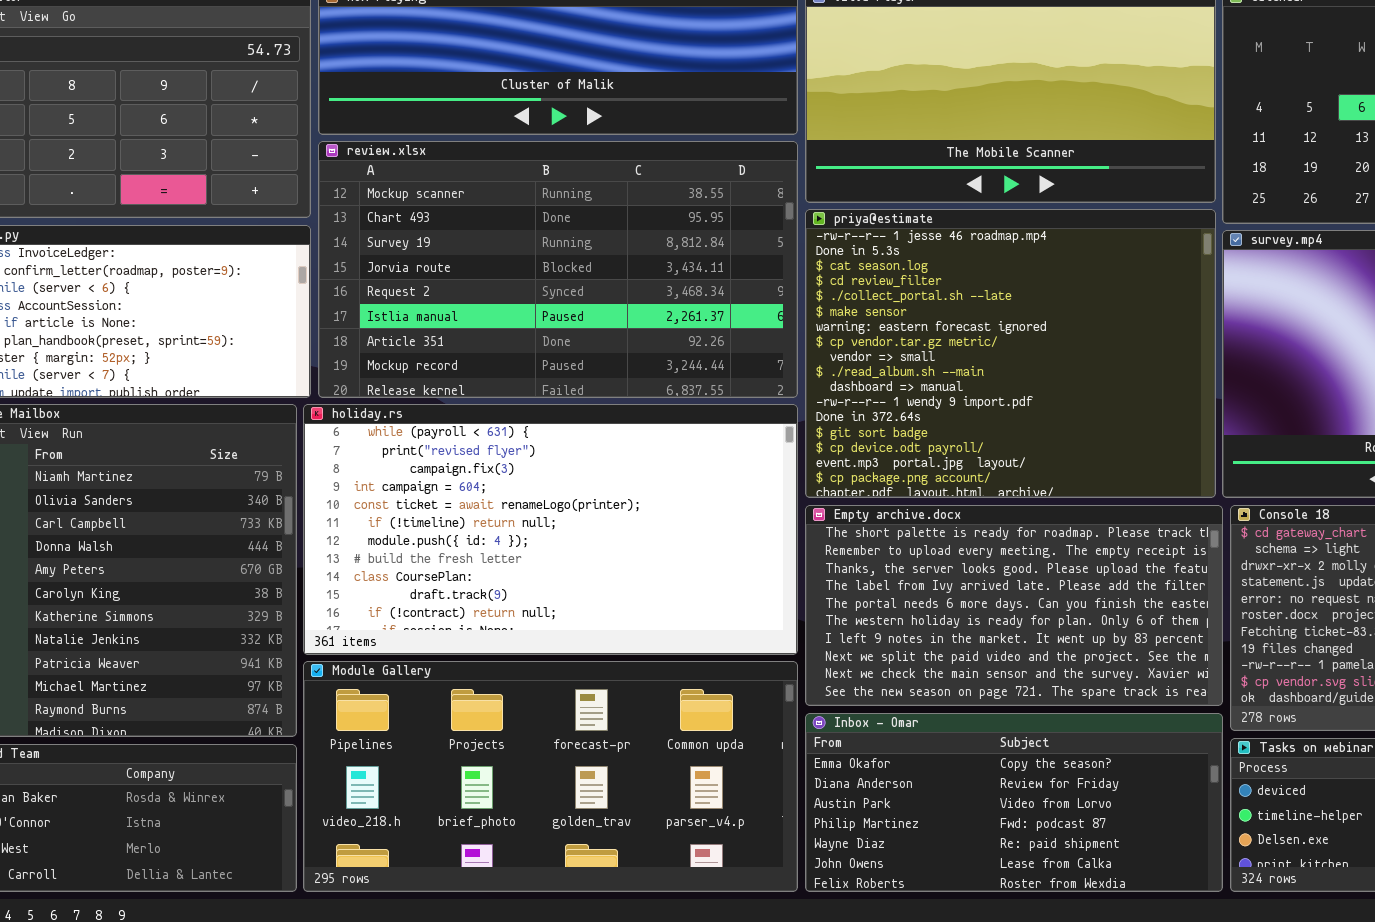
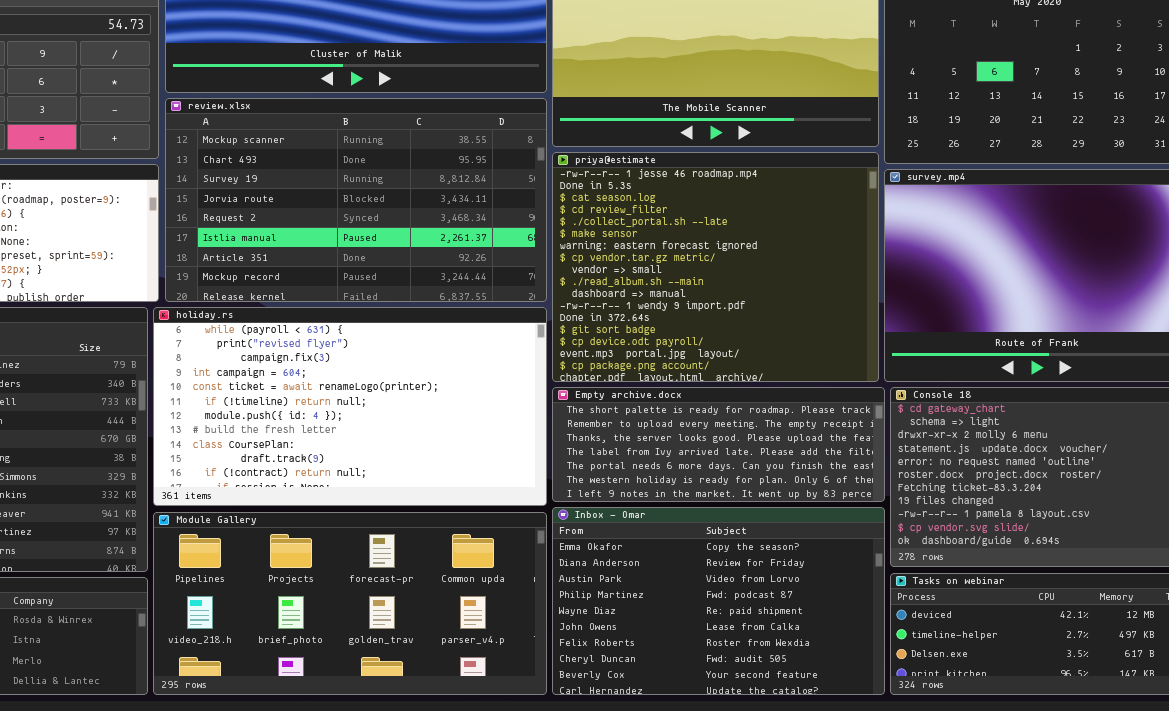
Empty archive.docx: [805,505,1223,706] -> [552,387,885,502], resized
Inbox - Omar: [805,713,1223,892] -> [552,507,885,695], resized

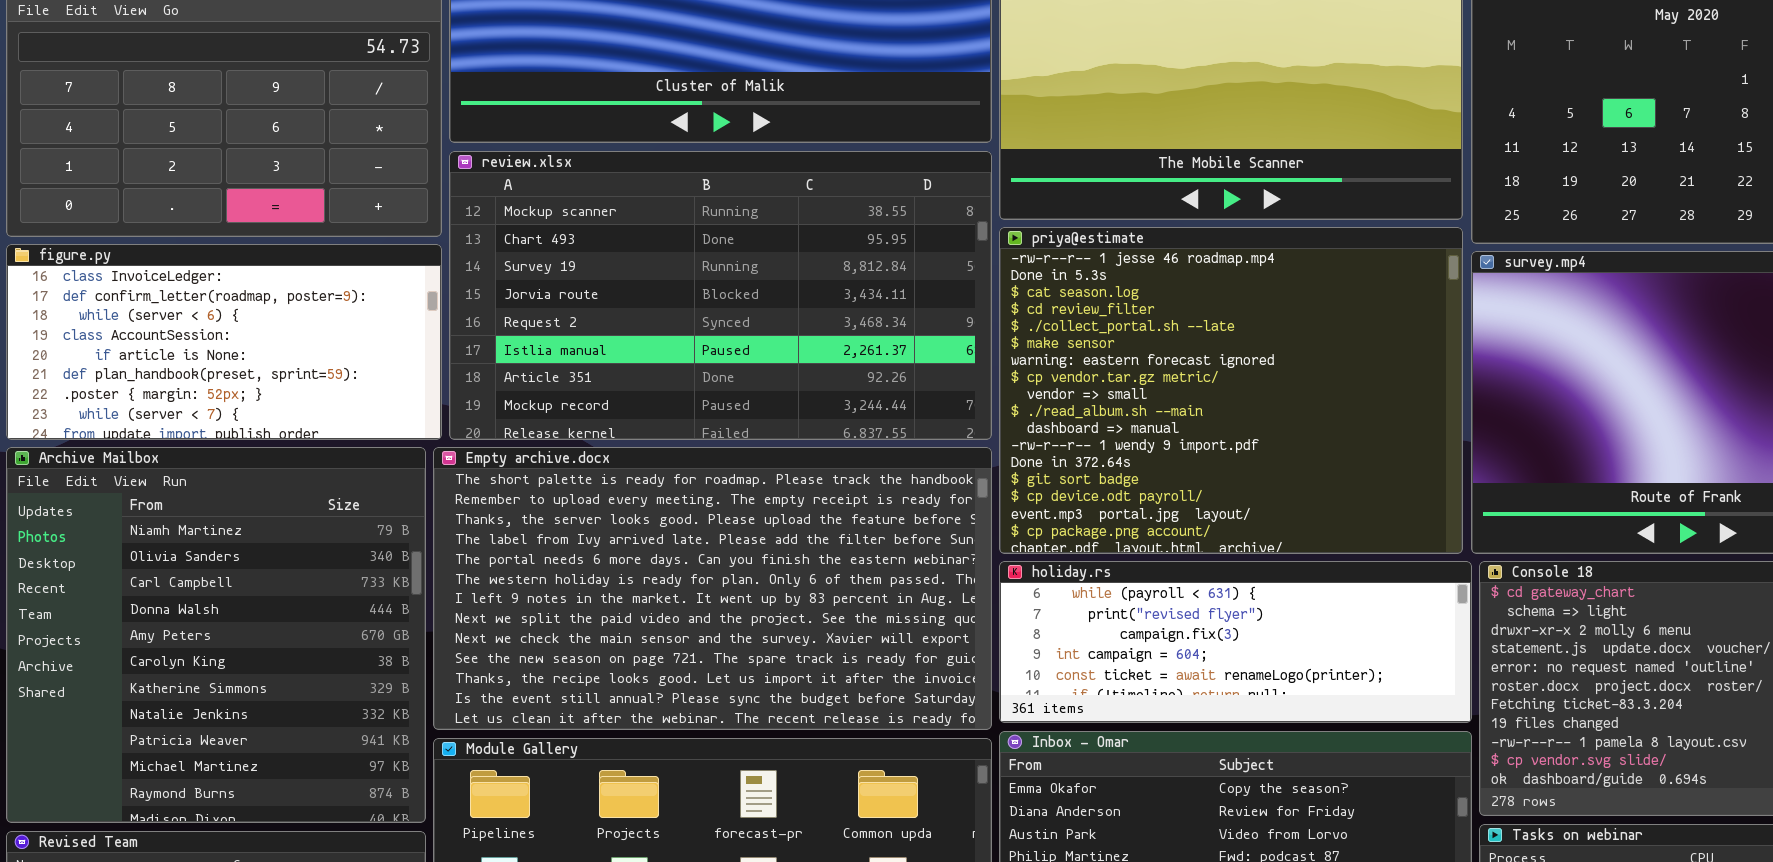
holiday.rs: [153,307,547,506] -> [999,561,1472,723], moved, resized
Empty archive.docx: [552,387,885,502] -> [433,447,992,730], moved, resized

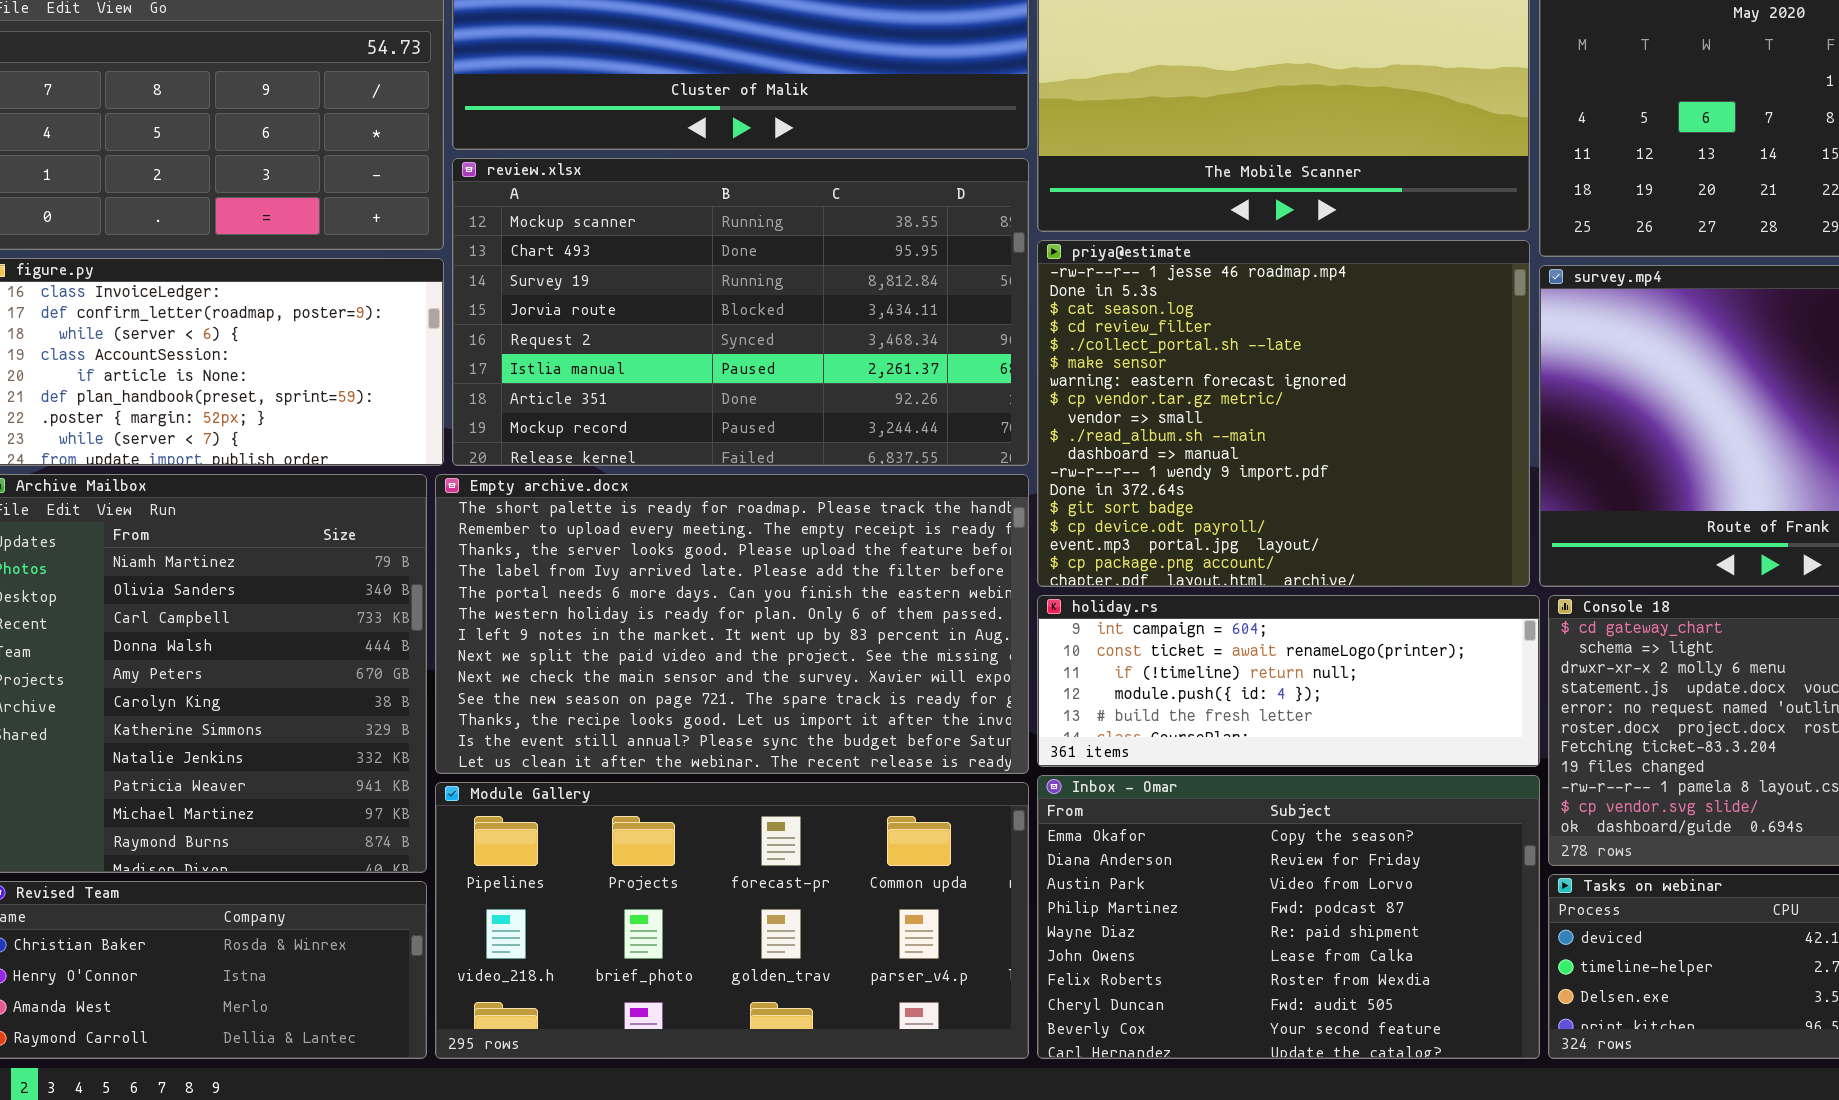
holiday.rs: [999,561,1472,723] -> [1037,595,1540,767], scrolled down 3 rows

